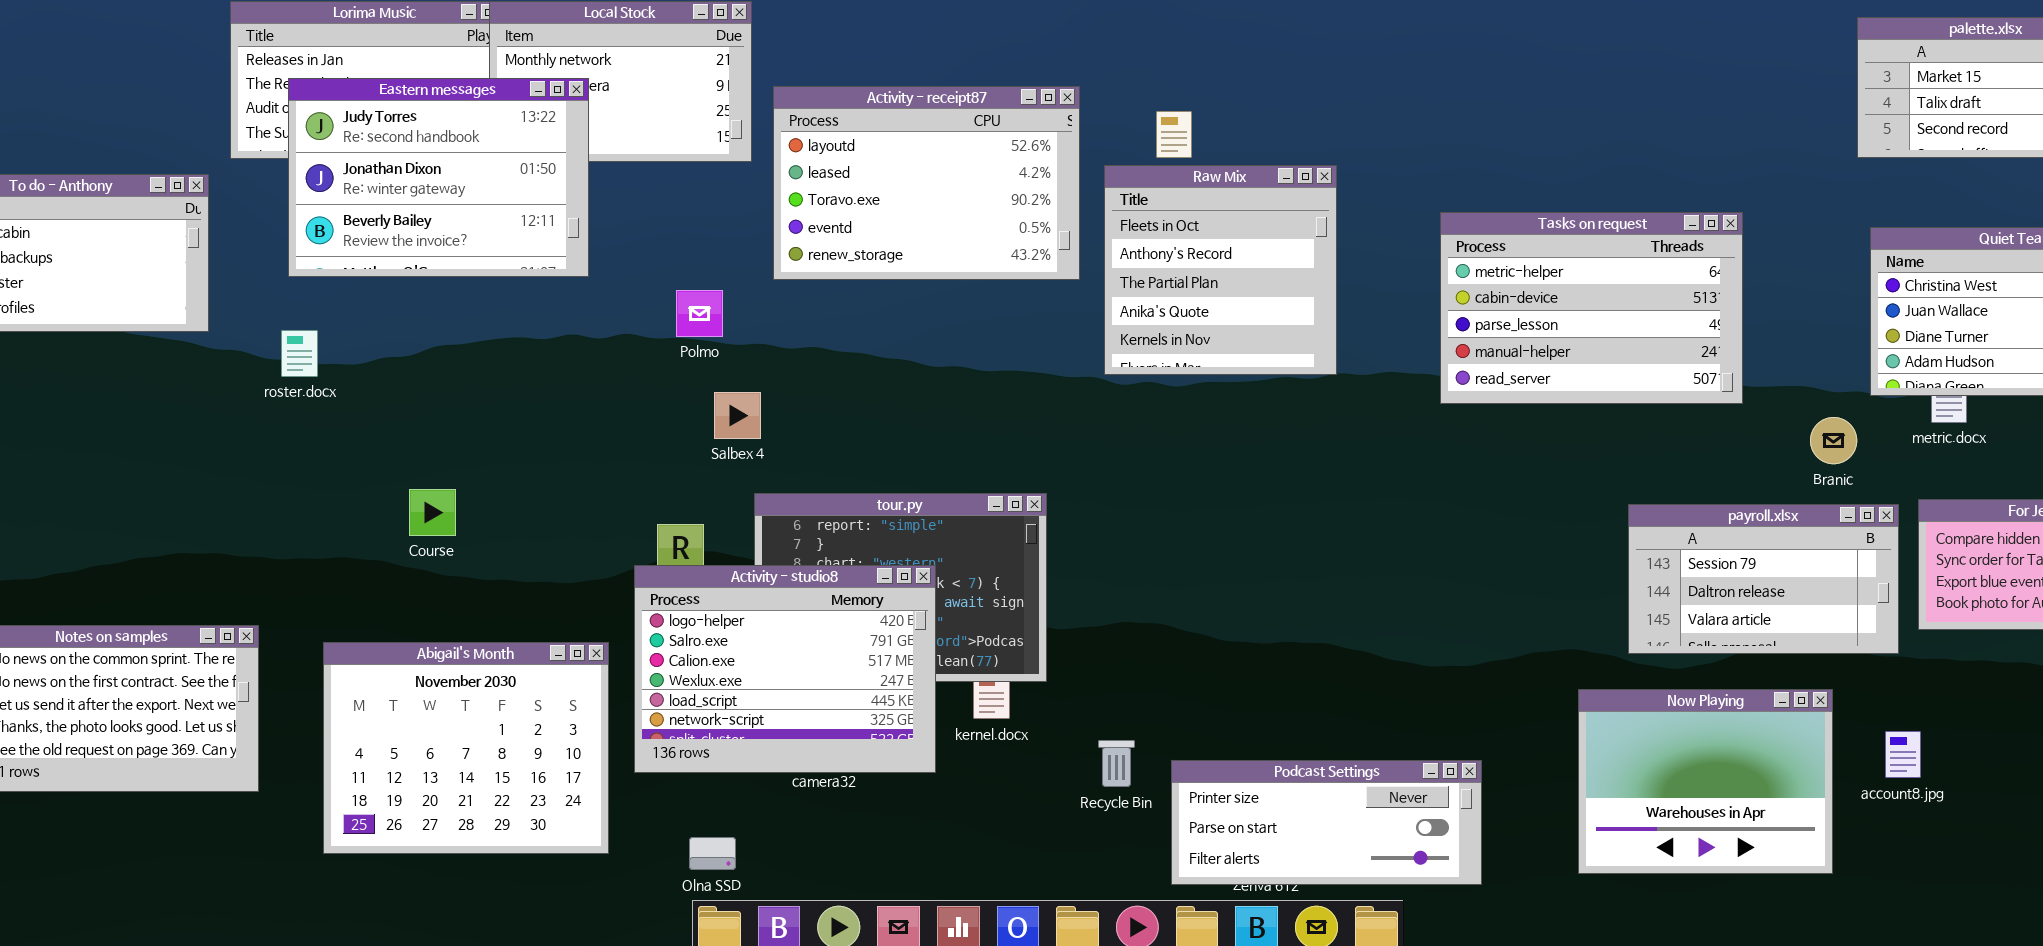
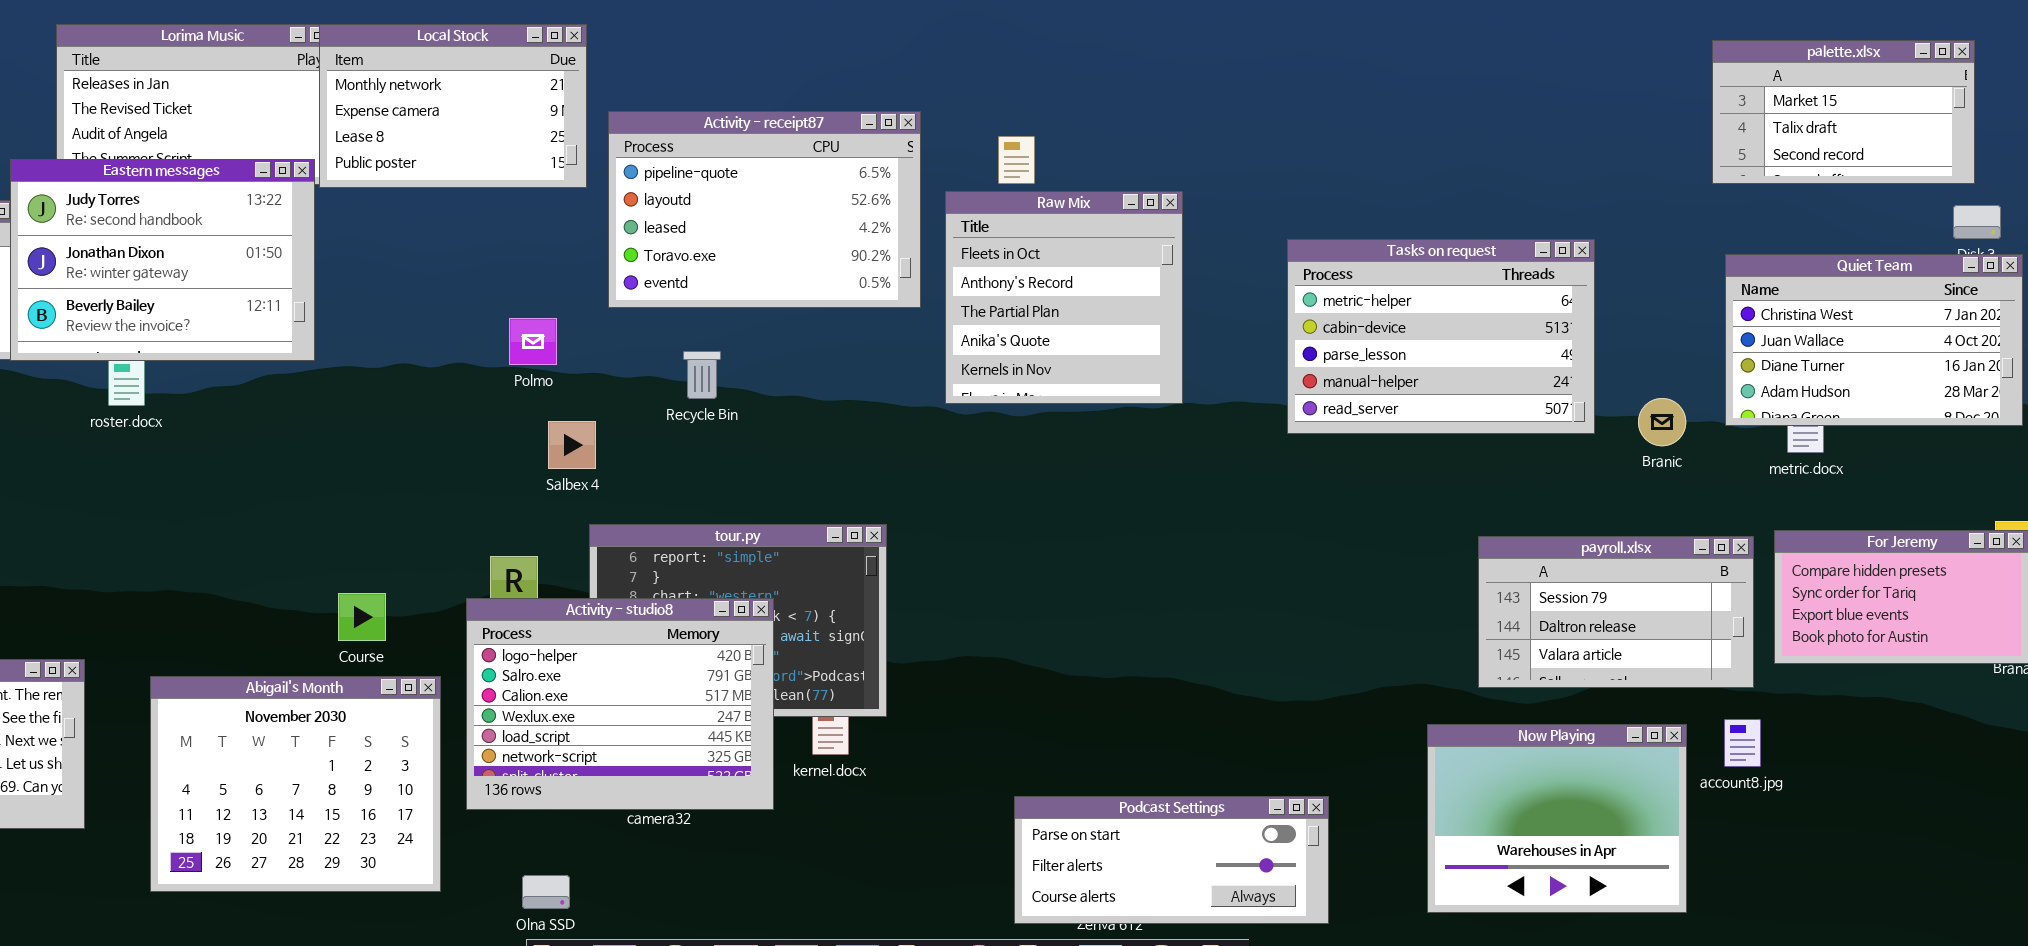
Eastern messages: [288,78,589,277] -> [10,159,315,361], moved
Activity - receipt87: [773,86,1080,280] -> [608,111,921,308], scrolled up 1 row
Branic: [1810,417,1857,464] -> [1638,398,1686,446], moved
Course: [409,489,456,536] -> [338,593,386,641], moved
account8.jpg: [1885,731,1921,778] -> [1724,719,1761,767], moved
Recycle Bin: [1098,740,1135,787] -> [683,351,721,399], moved
Podcast Settings: [1171,760,1482,885] -> [1014,796,1329,924], scrolled down 1 row

